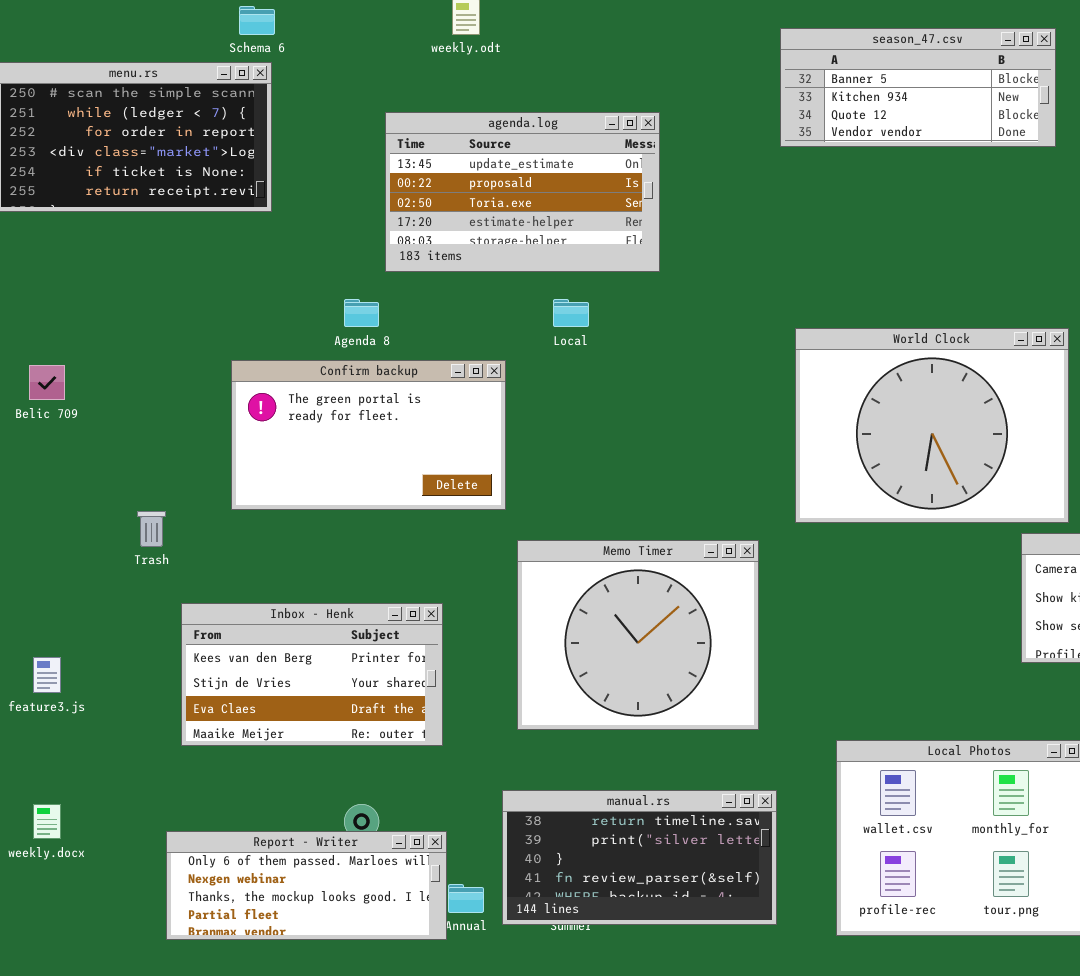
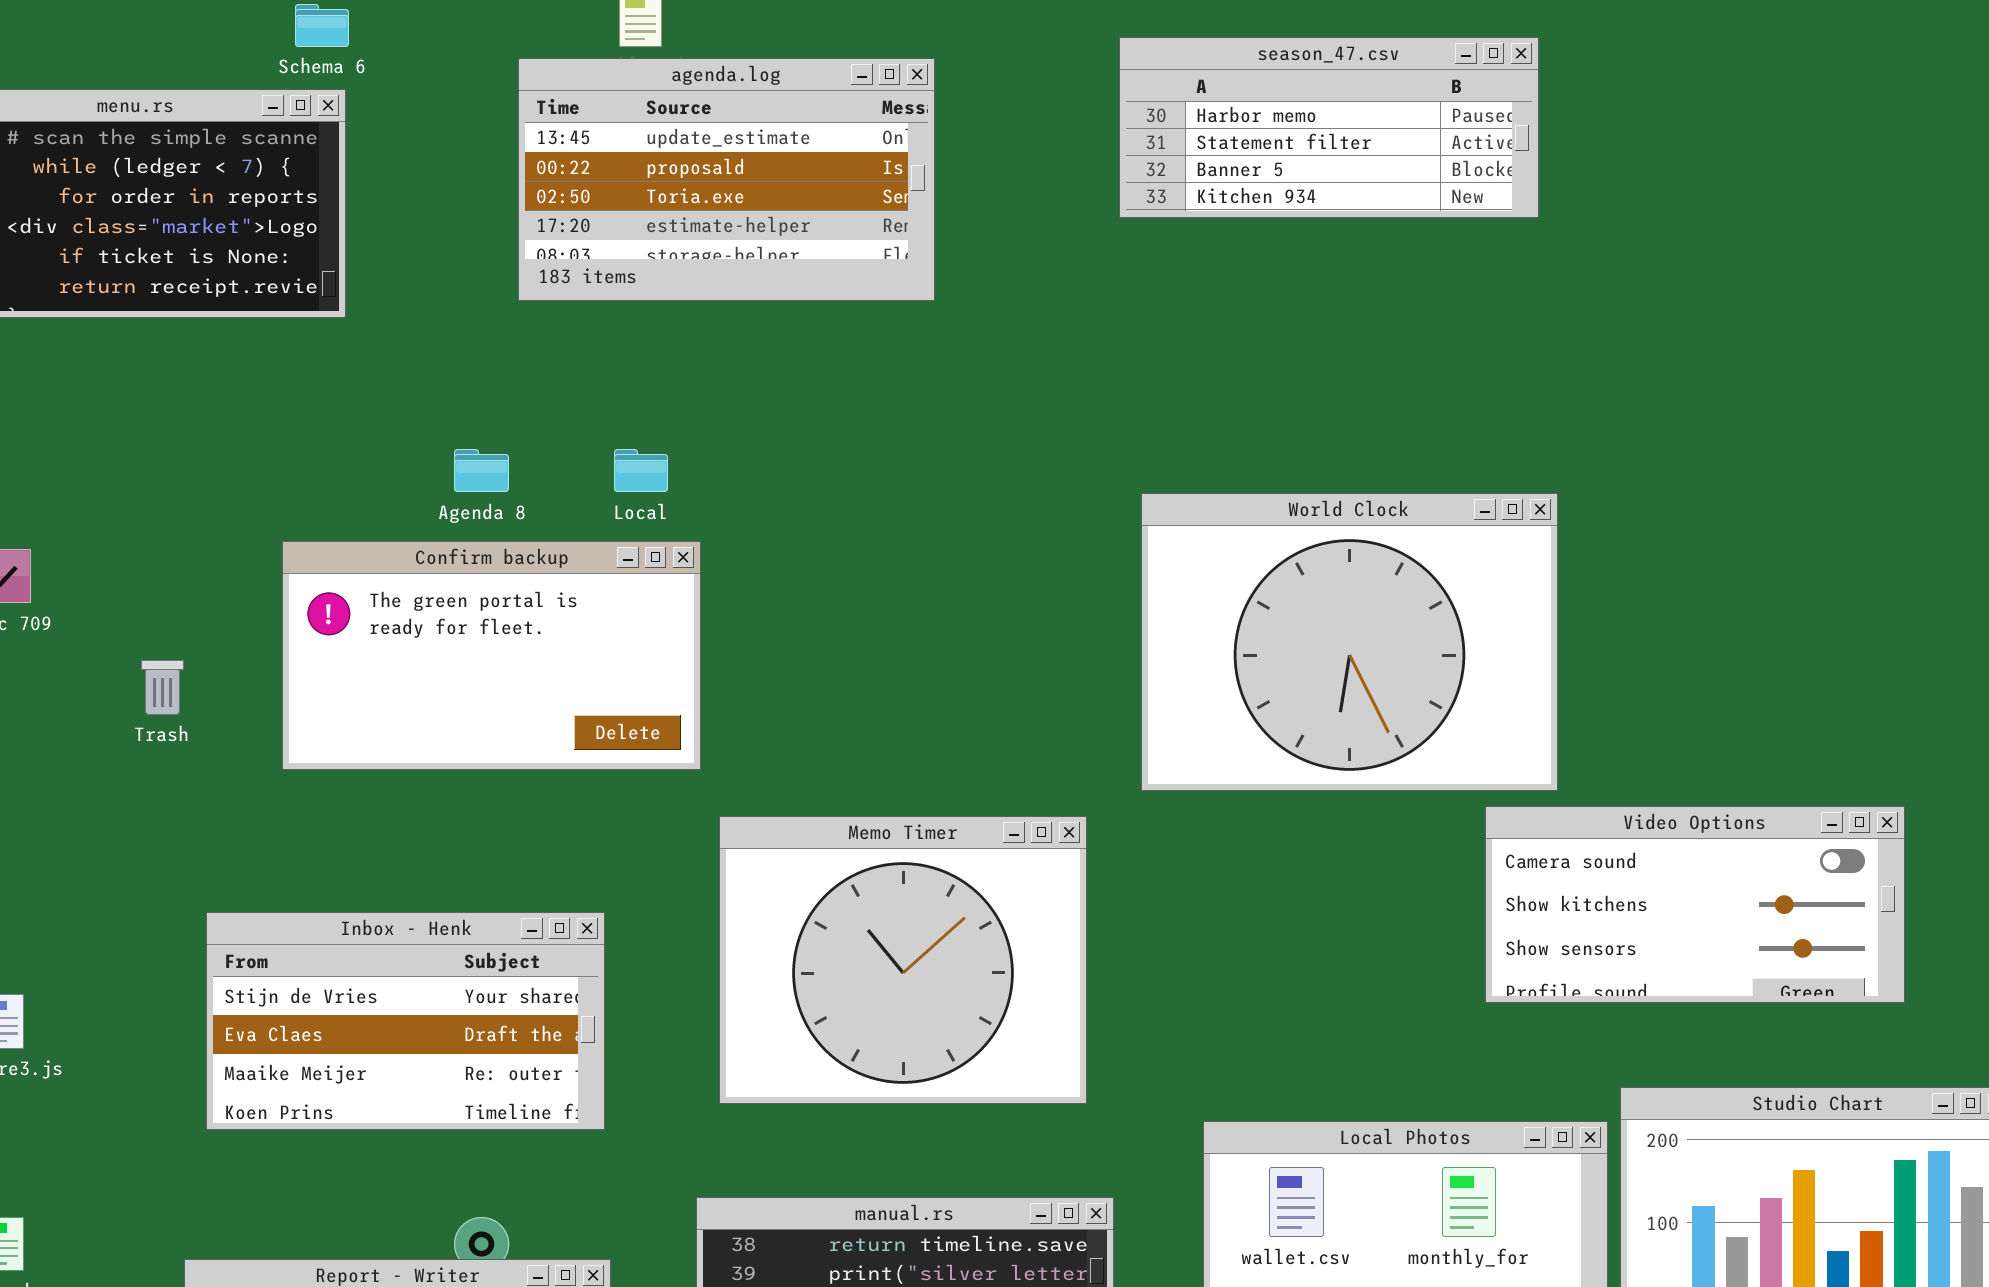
season_47.csv: [780,28,1056,147] -> [1119,37,1539,218], scrolled up 2 rows
agenda.log: [385,112,660,272] -> [518,58,935,301], moved
Local: [553,299,589,327] -> [614,449,668,492], moved
Trash: [137,511,166,547] -> [141,660,184,715], moved
Inbox - Henk: [181,603,443,746] -> [206,912,605,1130], scrolled down 1 row

